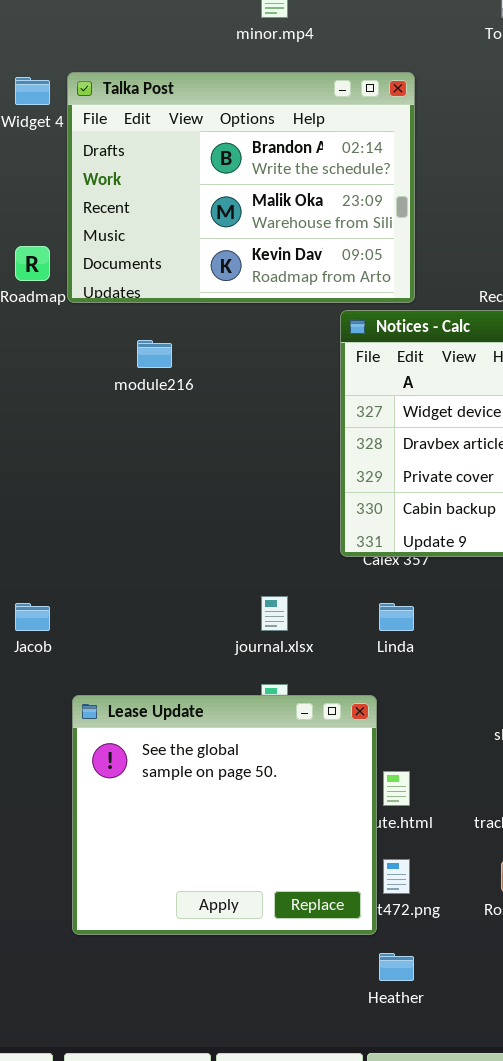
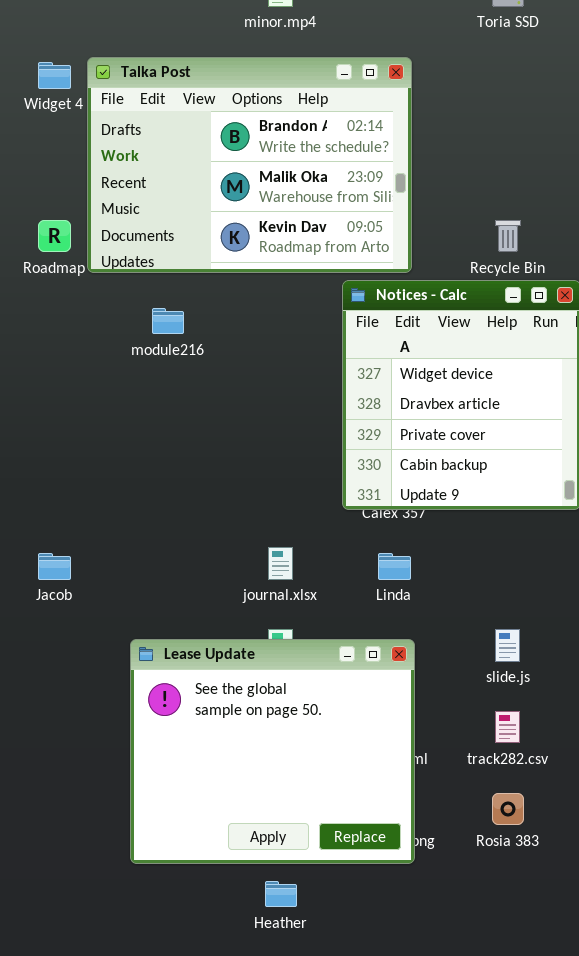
Lease Update: [72,695,377,935] -> [130,639,415,864], moved
Heather: [379,953,414,981] -> [265,881,297,907], moved

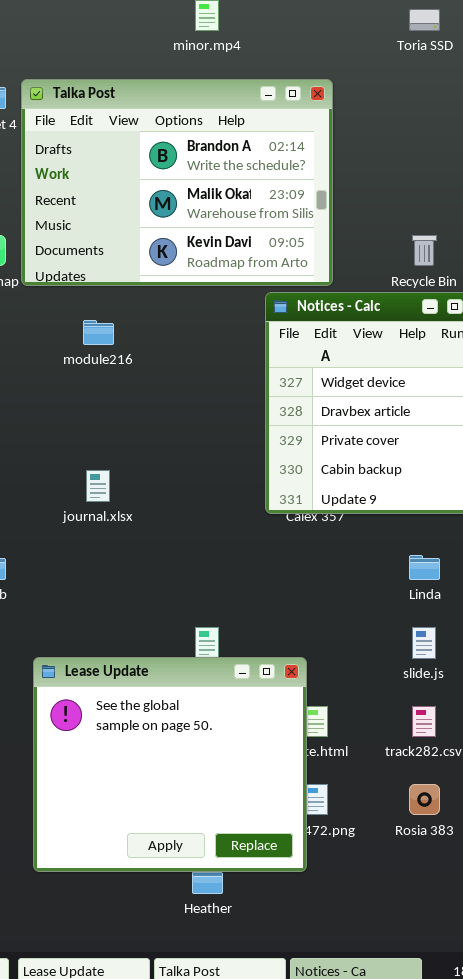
journal.xlsx: [268,547,293,580] -> [86,470,110,502], moved
Linda: [378,553,411,580] -> [409,555,440,580], moved
Lease Update: [130,639,415,864] -> [33,657,307,872], moved

